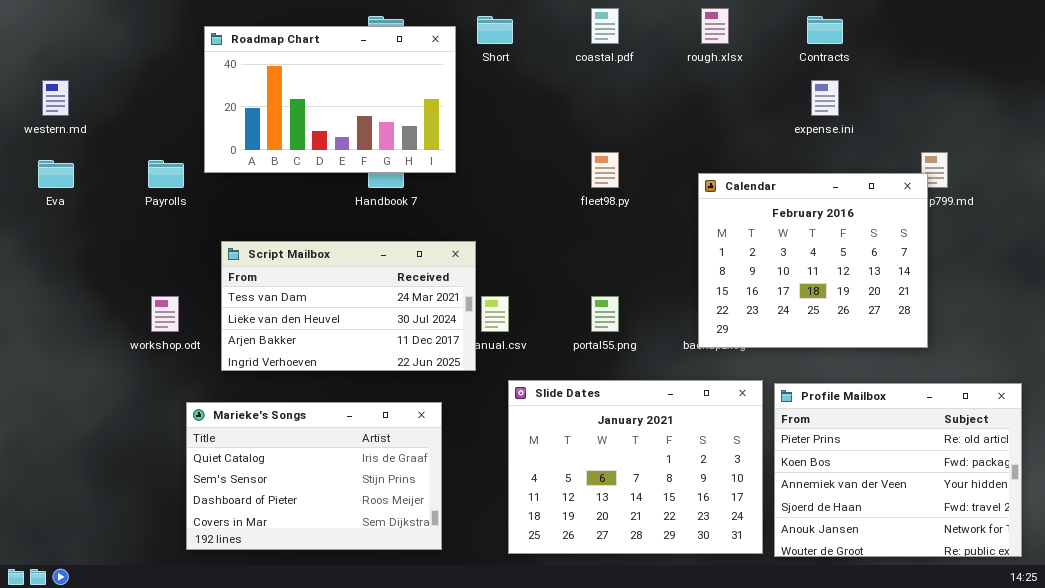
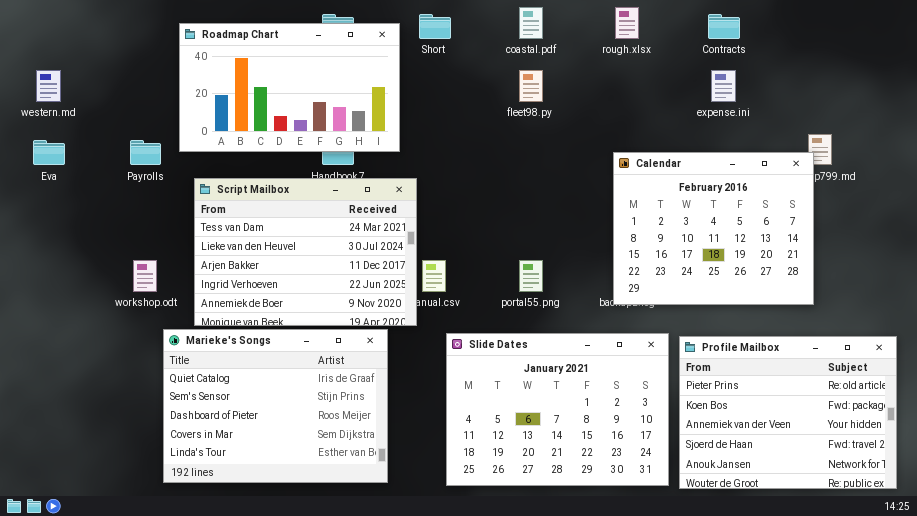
fleet98.py: [591,152,619,188] -> [519,70,543,102], moved
Script Mailbox: [221,241,476,371] -> [194,178,417,326], resized
Marieke's Songs: [186,402,442,550] -> [163,329,388,483], resized

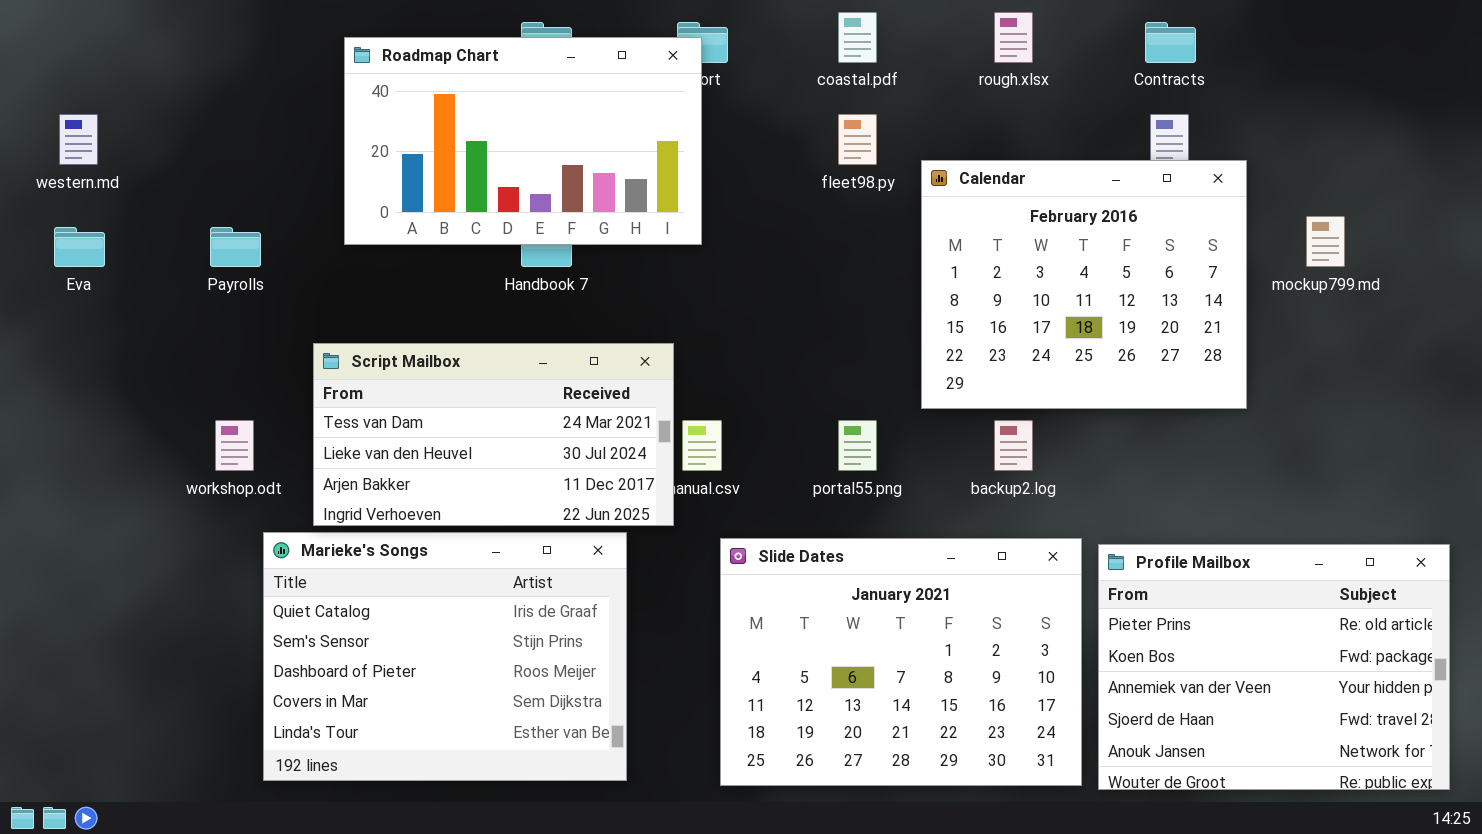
Roadmap Chart: [179,23,400,152] -> [344,37,702,245], moved
Calendar: [613,152,814,305] -> [921,160,1247,409], moved
Script Mailbox: [194,178,417,326] -> [313,343,674,526], resized

